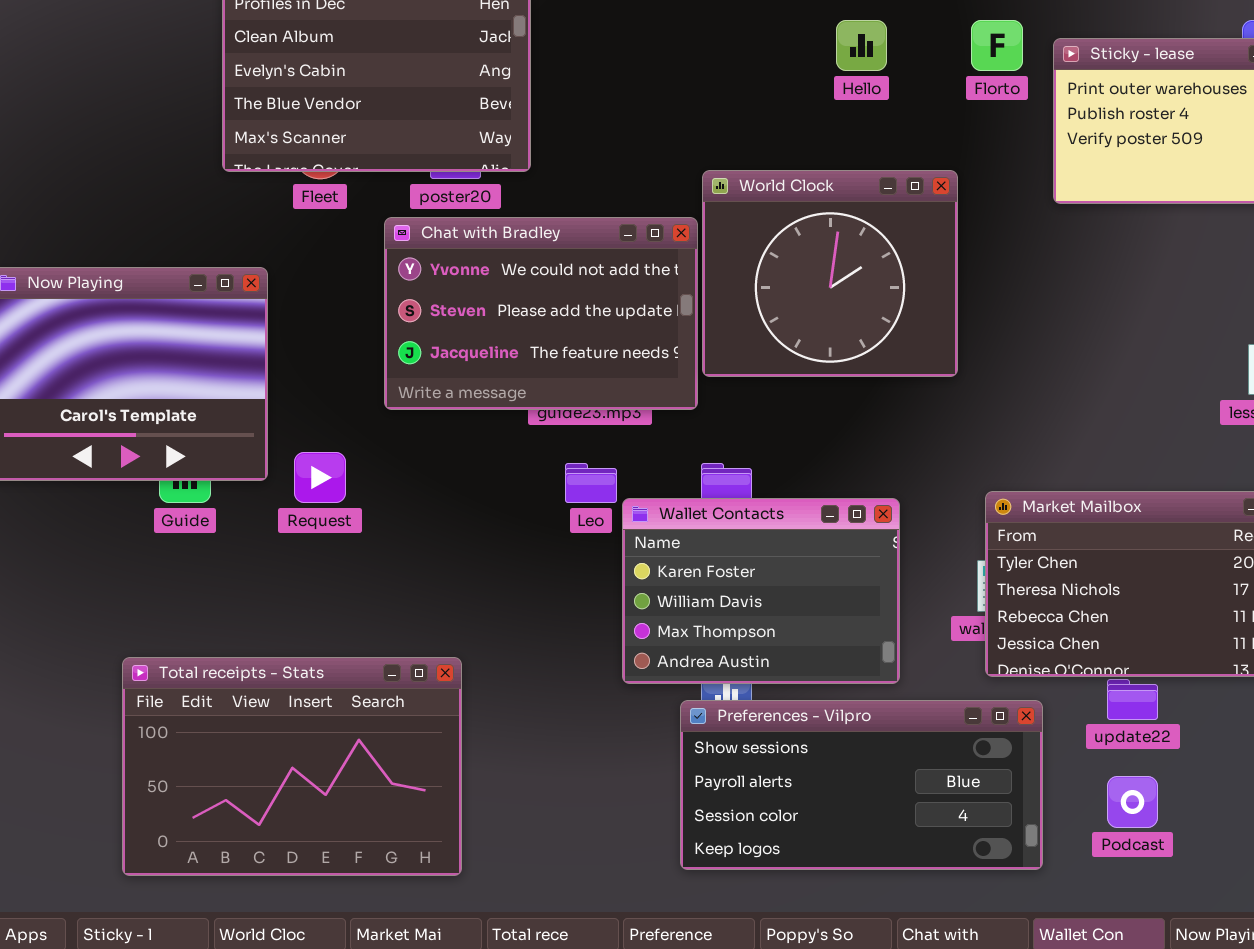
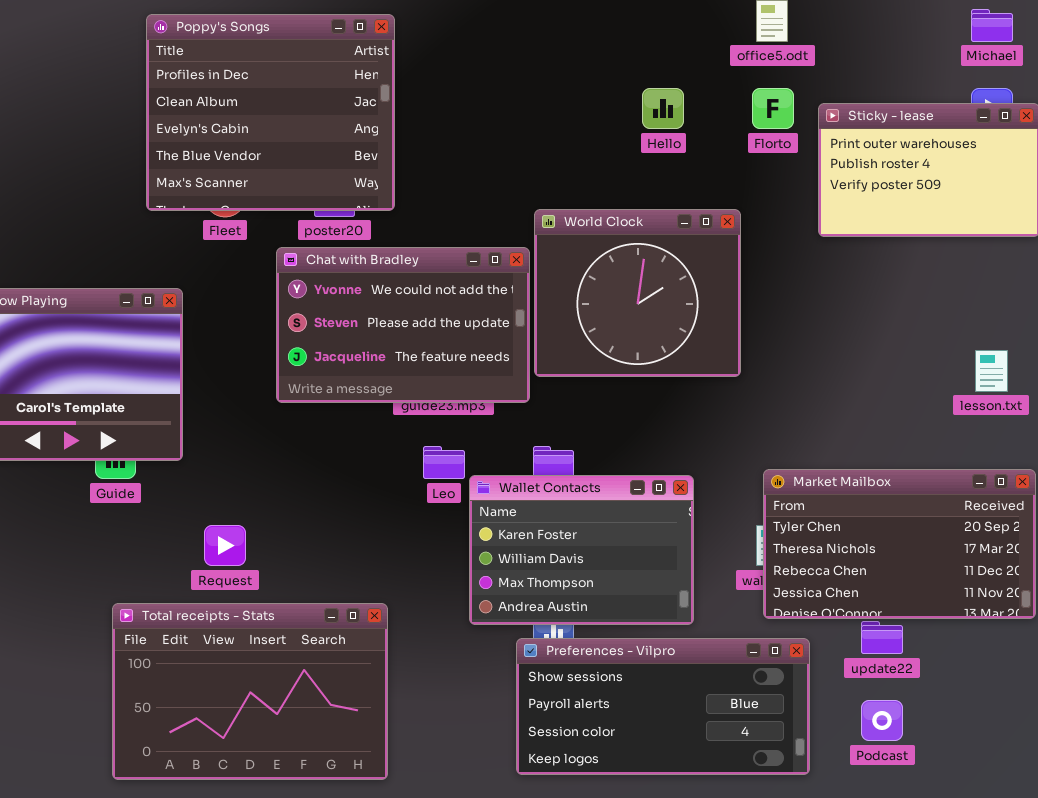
Request: [294,452,346,503] -> [204,525,246,566], moved
Total receipts - Stats: [122,657,462,876] -> [112,603,388,780], moved

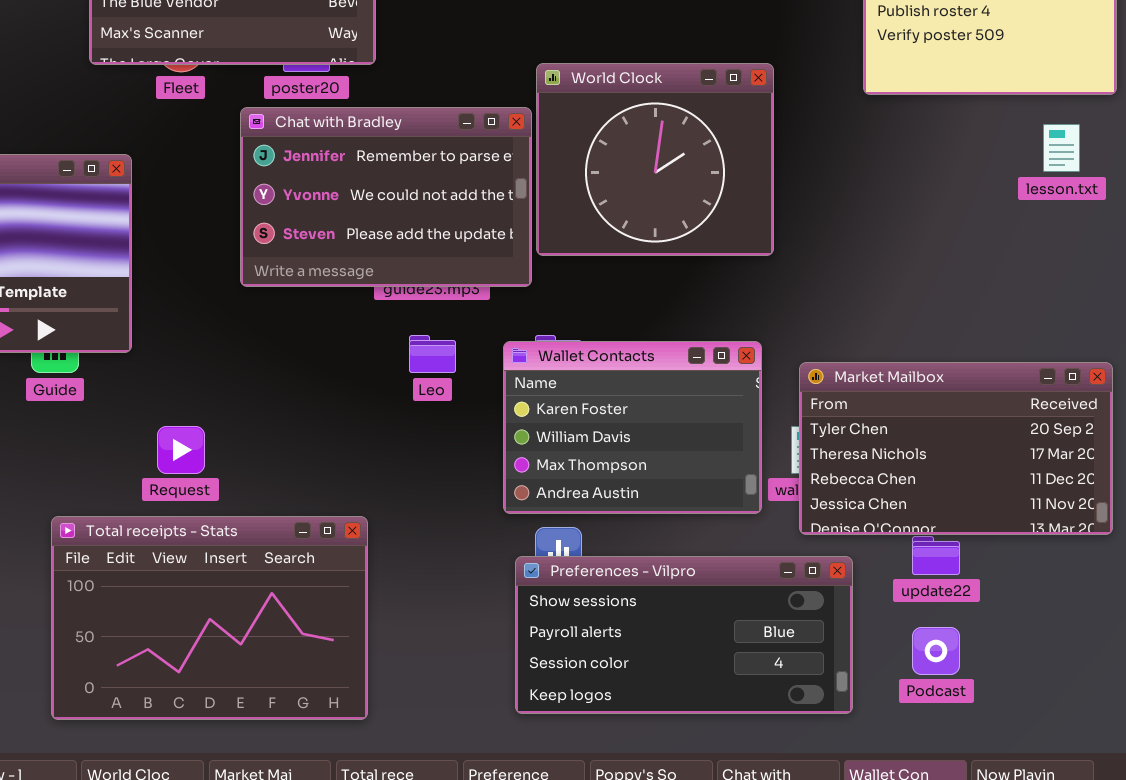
Chat with Bradley: [276,247,530,403] -> [240,107,532,287], scrolled up 1 row
lesson.txt: [975,350,1008,392] -> [1043,124,1080,172], moved
Wallet Contacts: [469,475,694,625] -> [503,341,762,514], moved

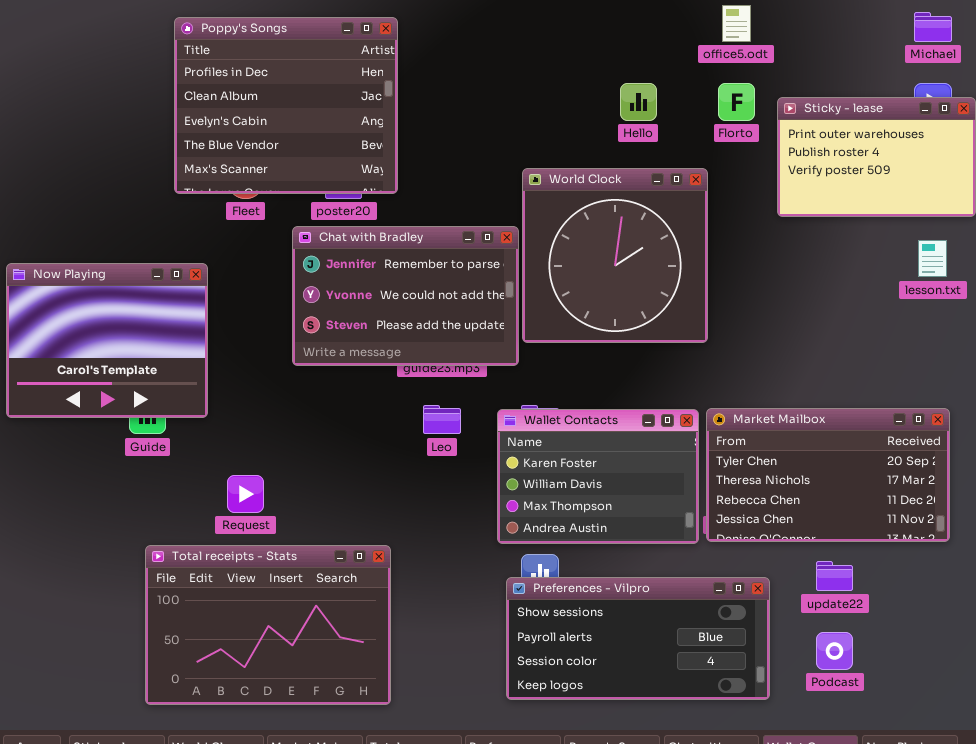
World Clock: [536,63,774,256] -> [522,168,708,343], resized
Market Mailbox: [799,362,1113,535] -> [706,408,950,542], moved

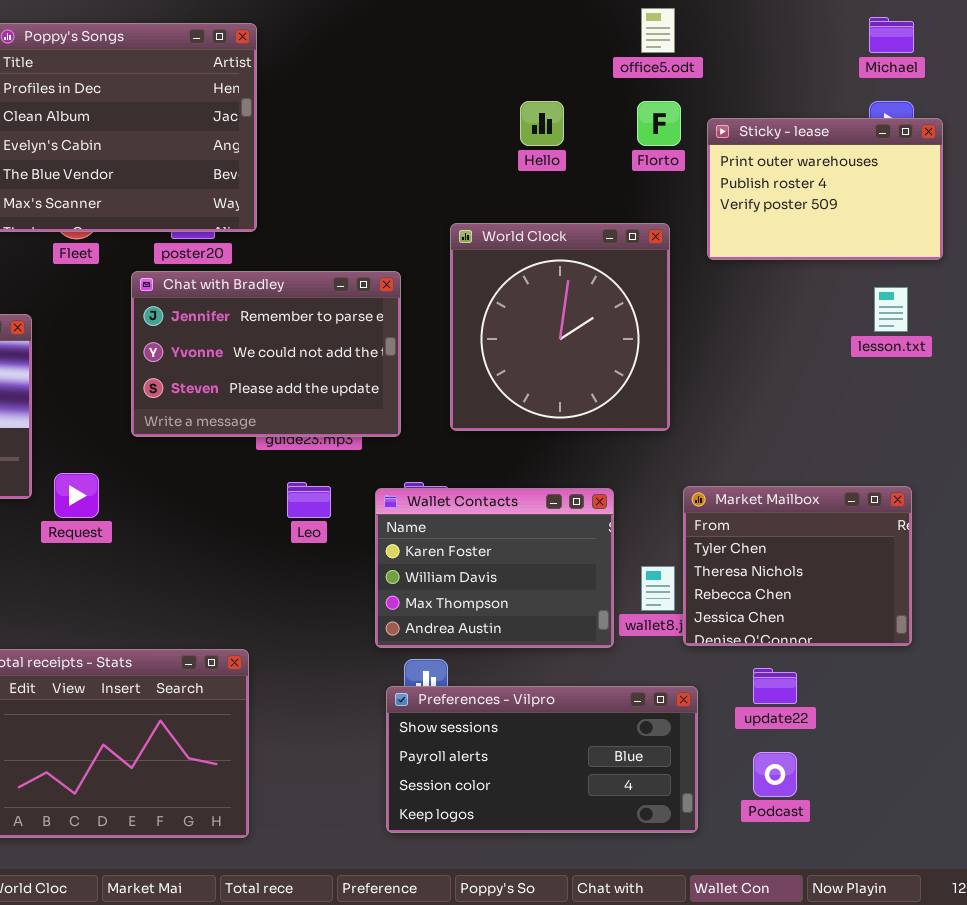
World Clock: [522,168,708,343] -> [450,223,670,431], moved
Market Mailbox: [706,408,950,542] -> [683,486,912,646], resized
Request: [227,475,264,513] -> [54,473,99,518], moved

